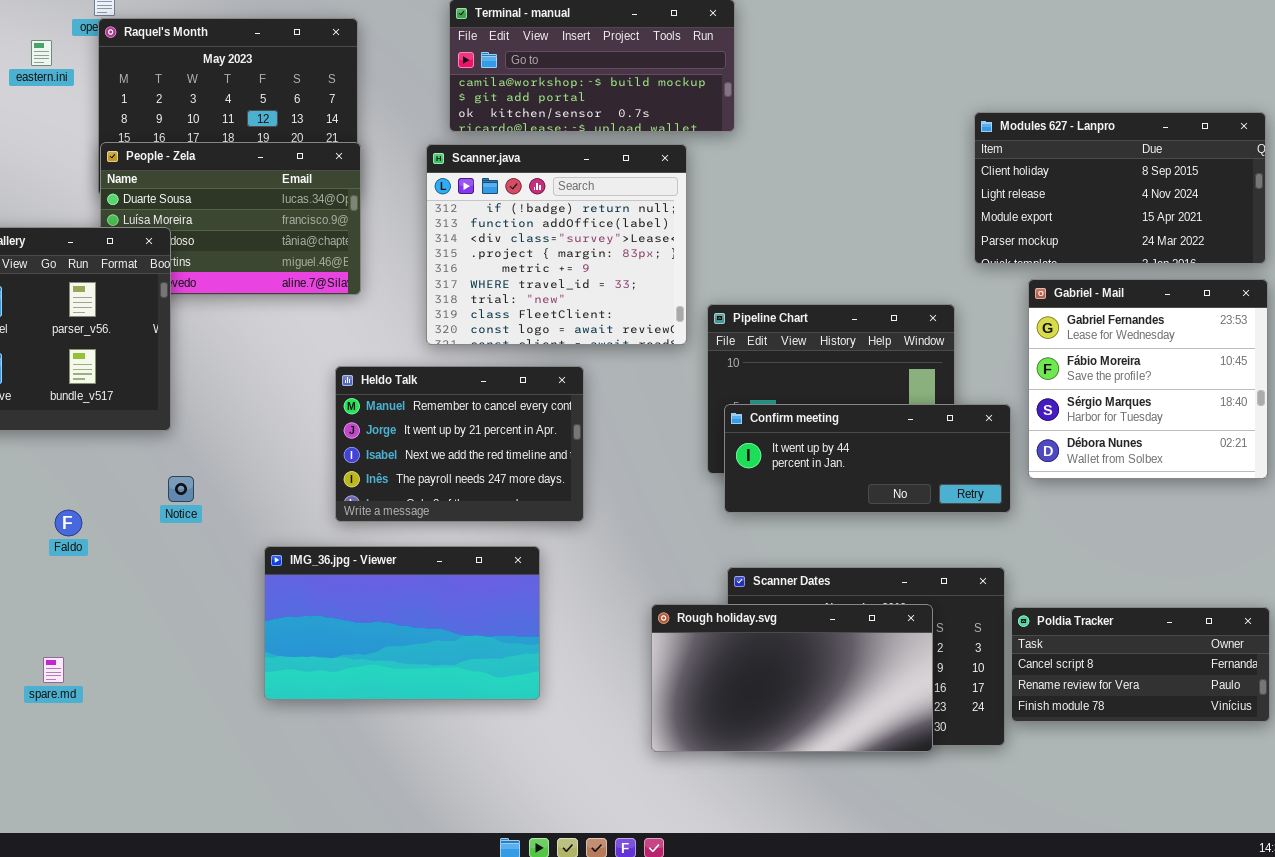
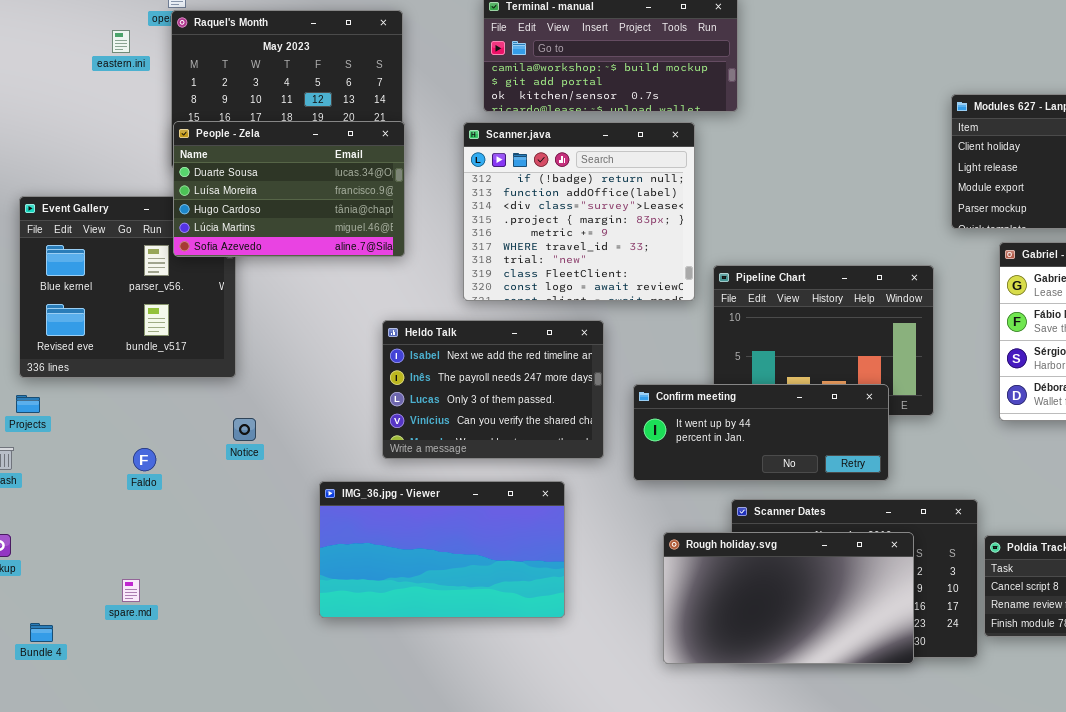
People - Zela: [100,142,361,295] -> [173,121,405,257], raised
Heldo Talk: [335,366,584,522] -> [382,320,604,459], scrolled down 2 rows
Confirm meeting: [724,404,1011,513] -> [633,384,889,481], moved

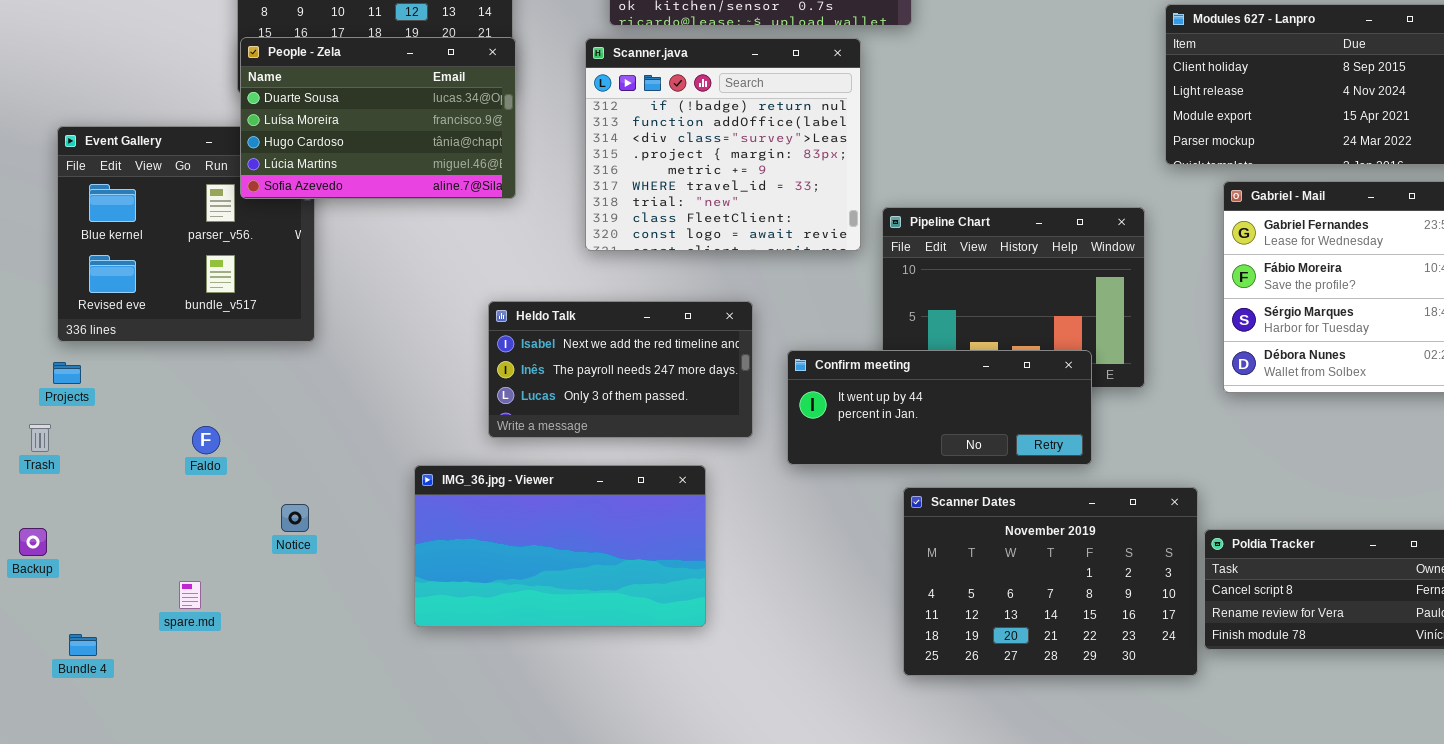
Heldo Talk: [382,320,604,459] -> [488,301,753,438], resized
Notice: [233,418,256,441] -> [281,504,309,532], moved
Rough holiday.svg: [663,532,914,664] -> none, closed

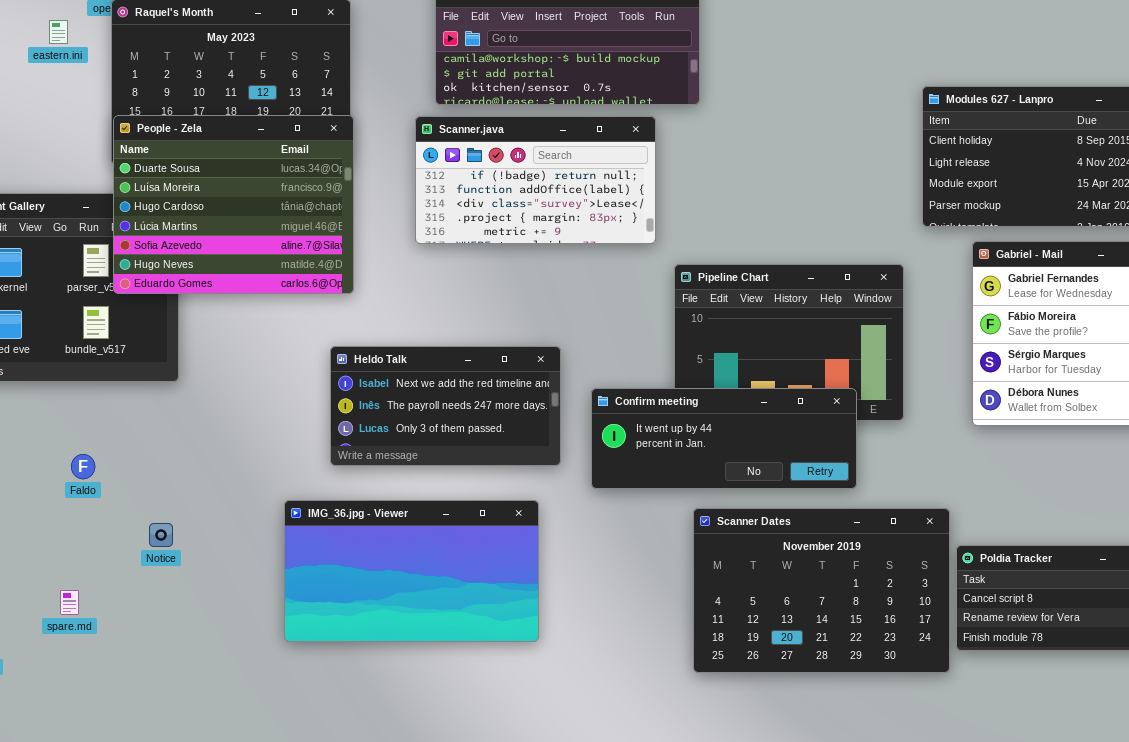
People - Zela: [240,37,516,199] -> [113,115,354,294], resized
Scanner.java: [585,38,861,251] -> [415,116,656,244], resized
IMG_36.jpg - Viewer: [414,465,706,627] -> [284,500,539,642], moved

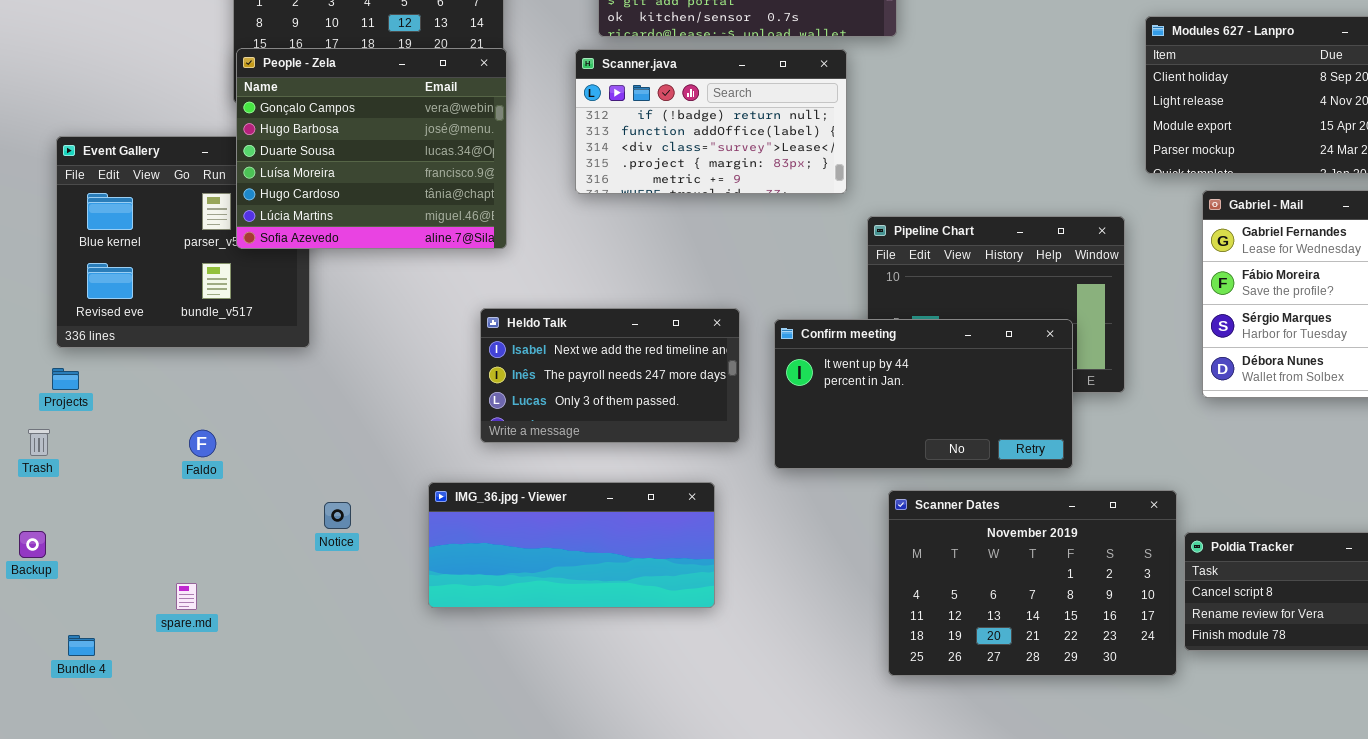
People - Zela: [113,115,354,294] -> [236,48,507,249], scrolled up 2 rows
Confirm meeting: [591,388,857,489] -> [774,319,1073,469], resized
IMG_36.jpg - Viewer: [284,500,539,642] -> [428,482,715,608], resized
Notice: [149,523,173,547] -> [324,502,351,529], moved

